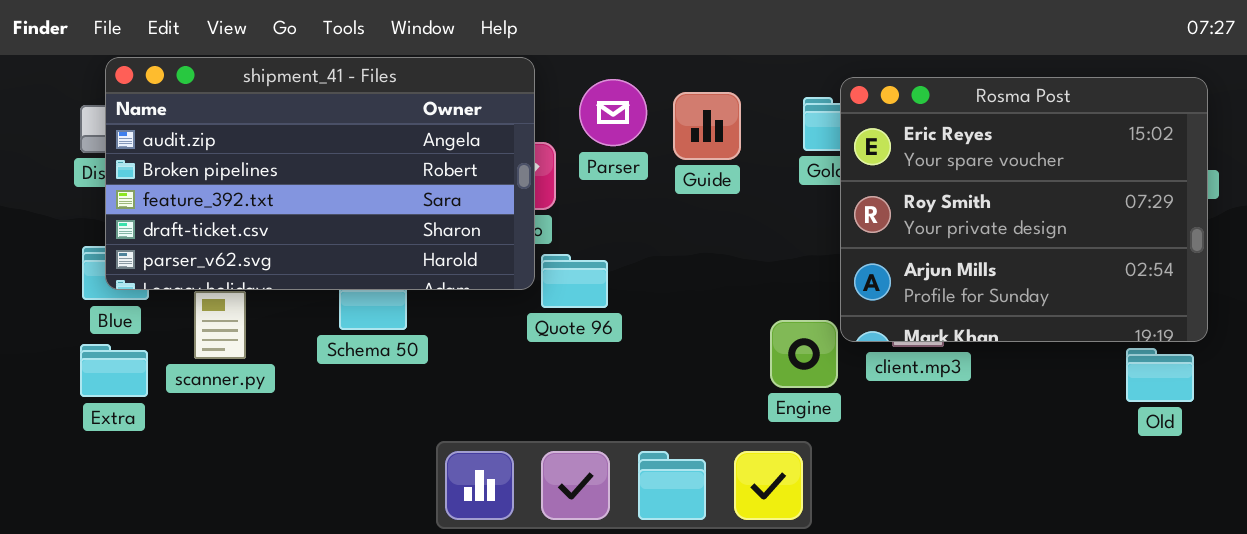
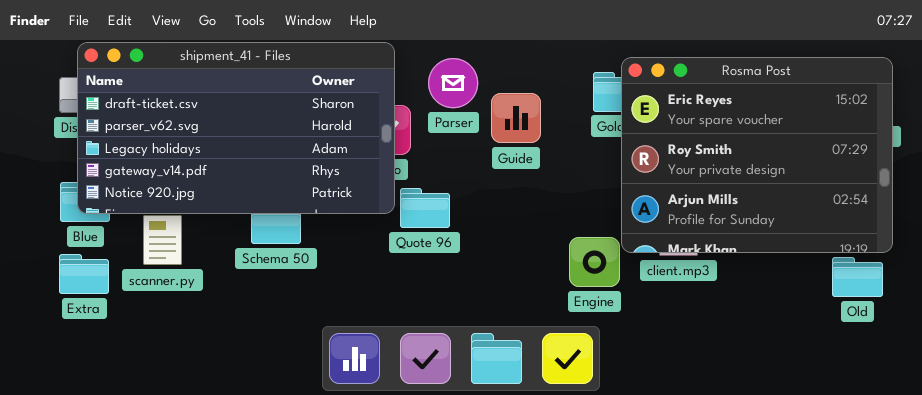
shipment_41 - Files: [105,57,535,290] -> [77,42,395,214], scrolled down 3 rows
Guide: [673,92,741,160] -> [491,93,541,143], moved

